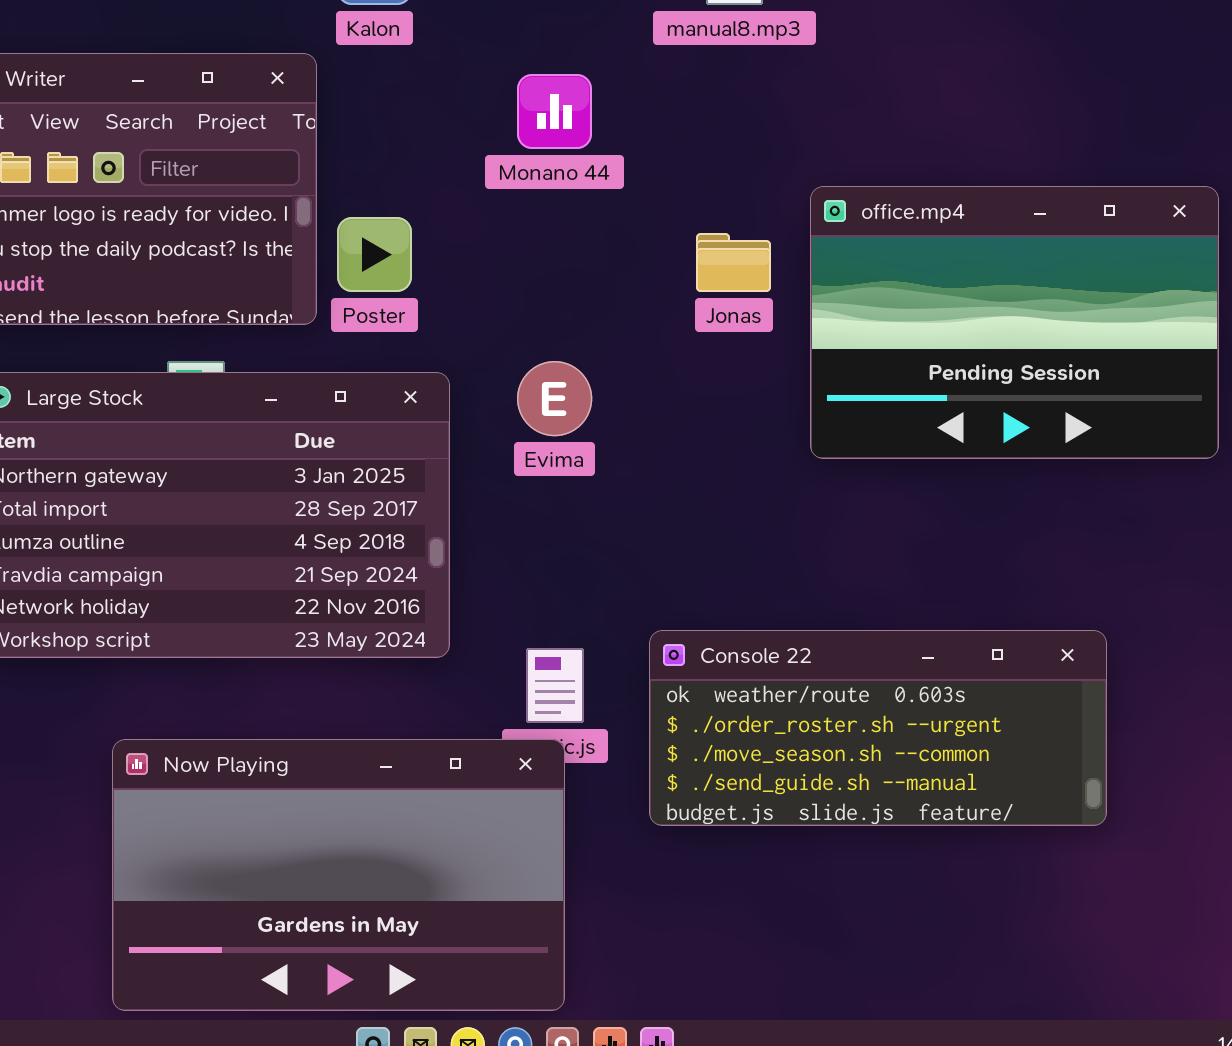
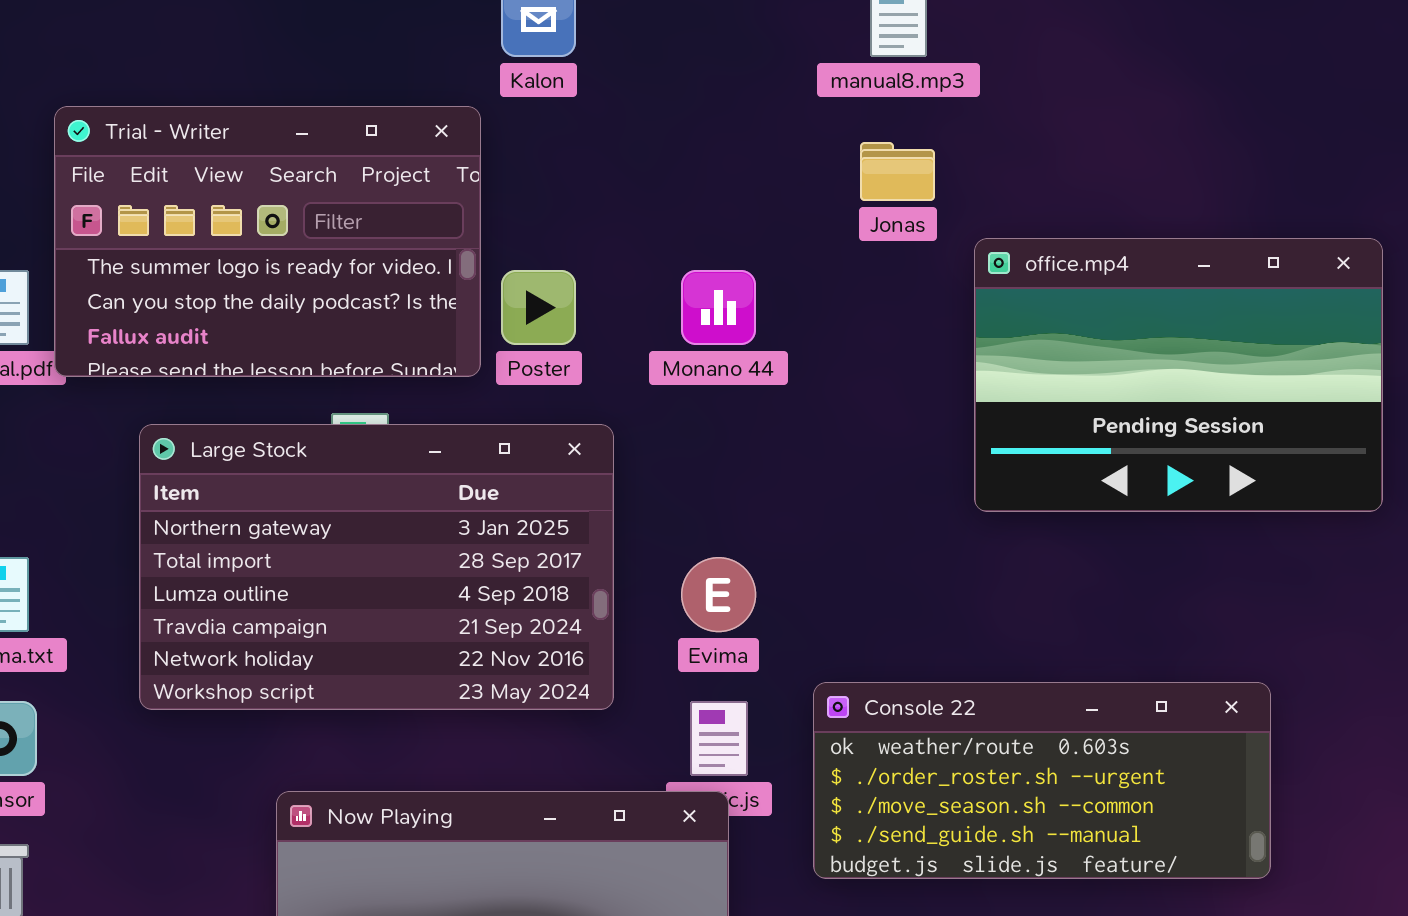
Monano 44: [517,74,592,149] -> [681,270,756,345], moved
Jonas: [696,233,771,292] -> [860,142,935,201], moved
Evima: [517,361,592,436] -> [681,557,756,632], moved

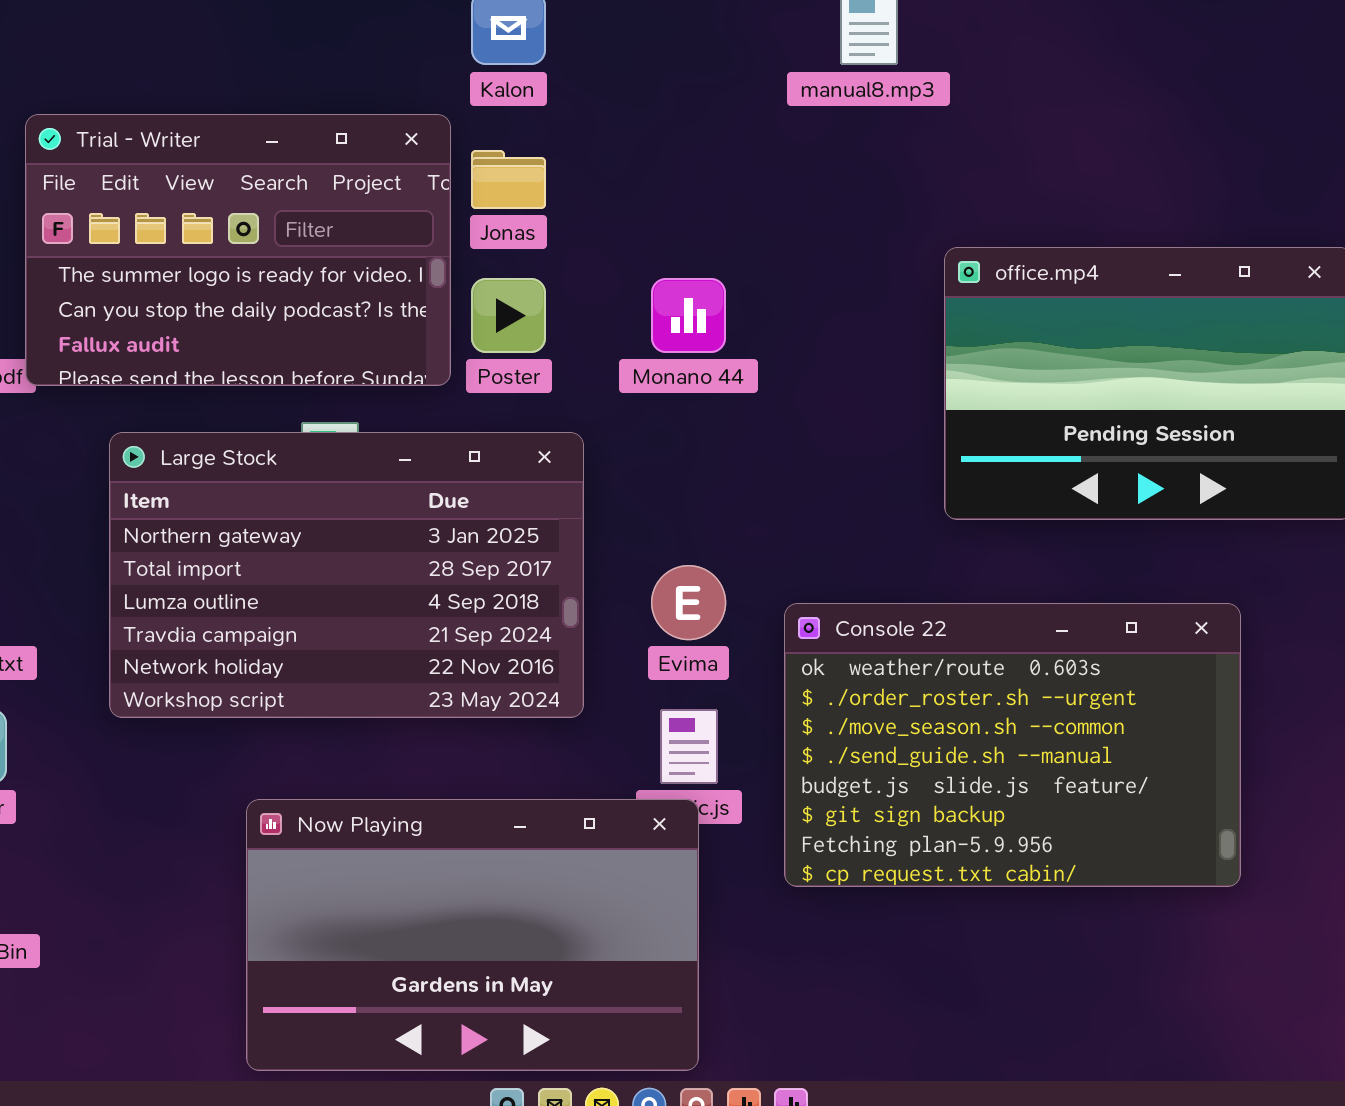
Jonas: [860,142,935,201] -> [471,150,546,209], moved
Console 22: [813,682,1271,879] -> [784,603,1241,887], resized

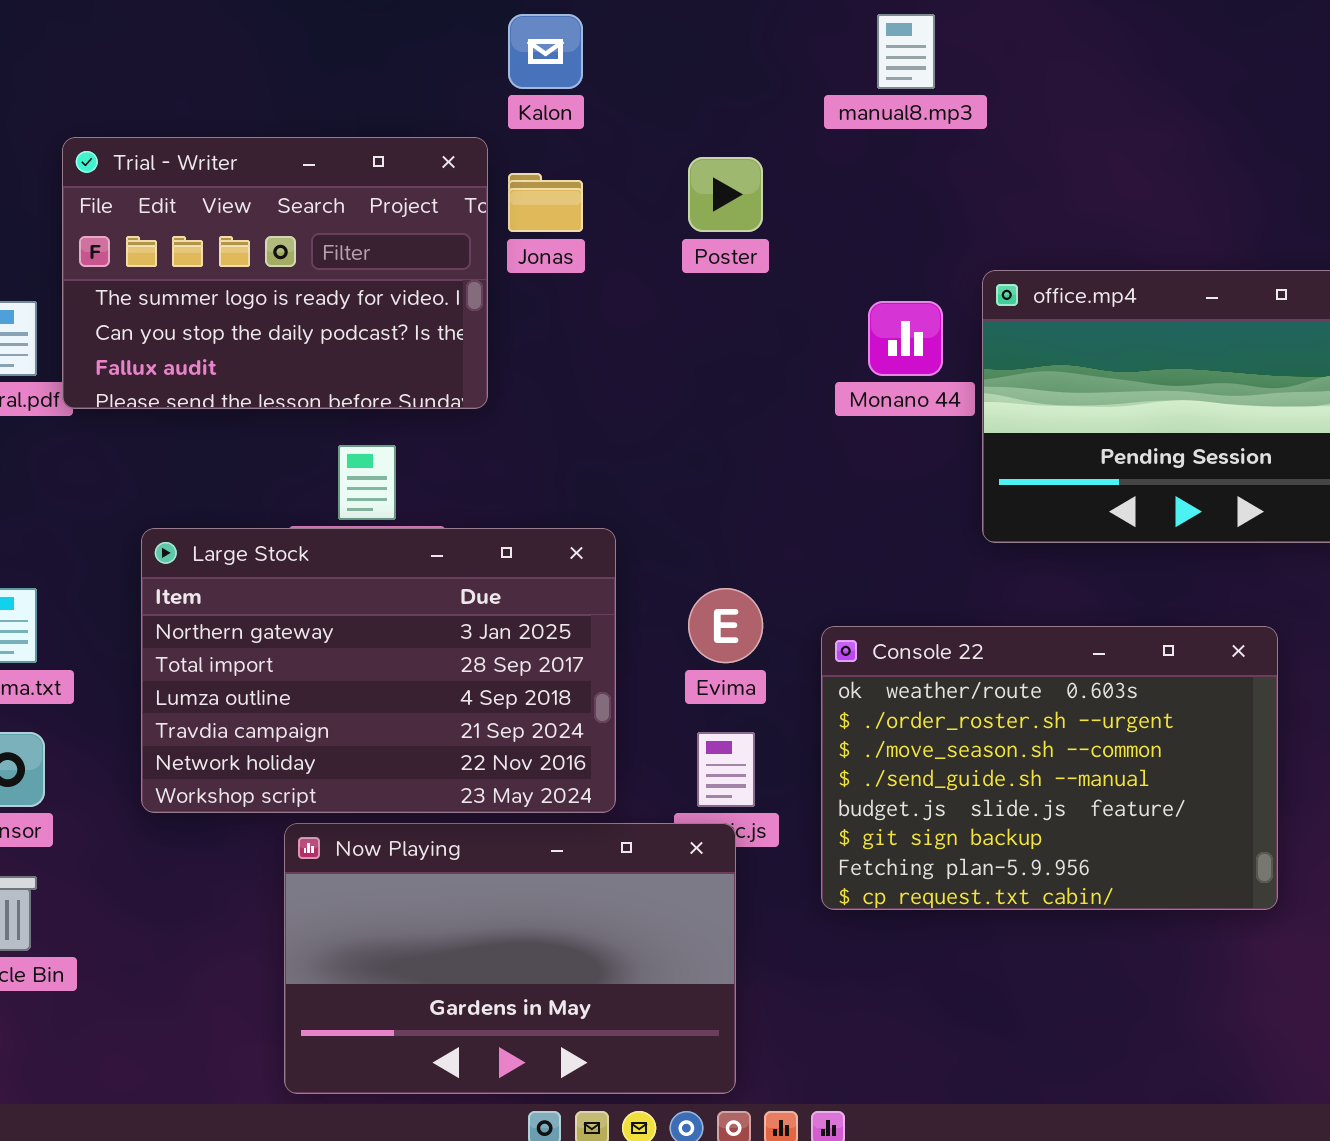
Poster: [471,278,546,353] -> [688,157,763,232], moved
Monano 44: [651,278,726,353] -> [868,301,943,376], moved
Large Stock: [109,432,584,718] -> [141,528,616,813], moved

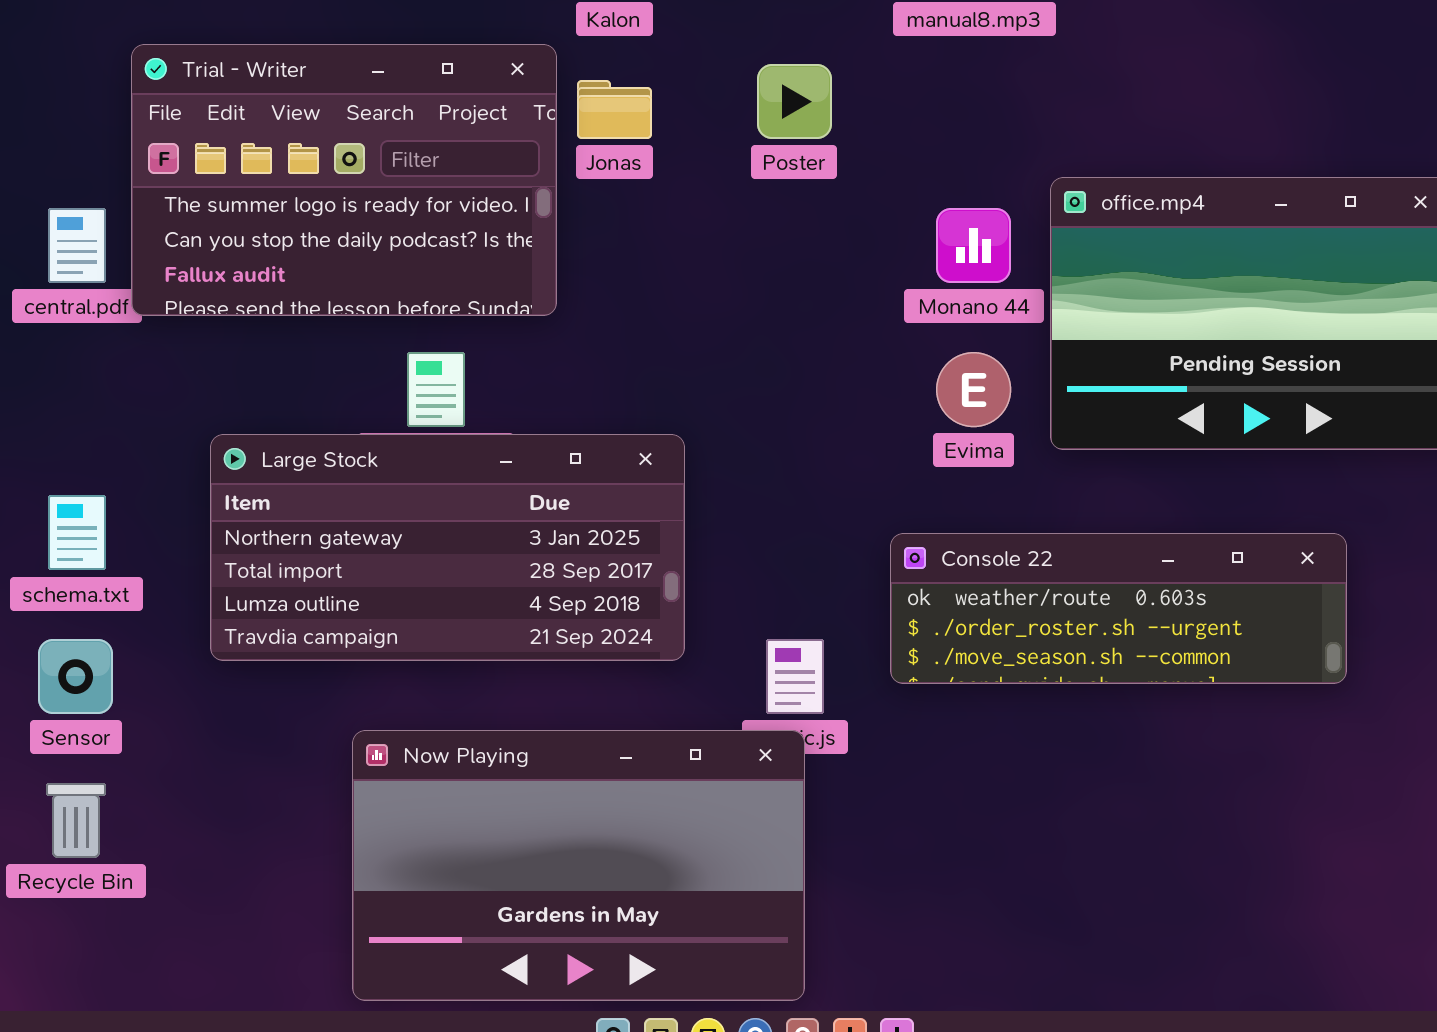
Large Stock: [141,528,616,813] -> [210,434,685,661], resized
Evima: [688,588,763,663] -> [936,352,1011,427], moved
Console 22: [821,626,1278,910] -> [890,533,1347,684], resized

